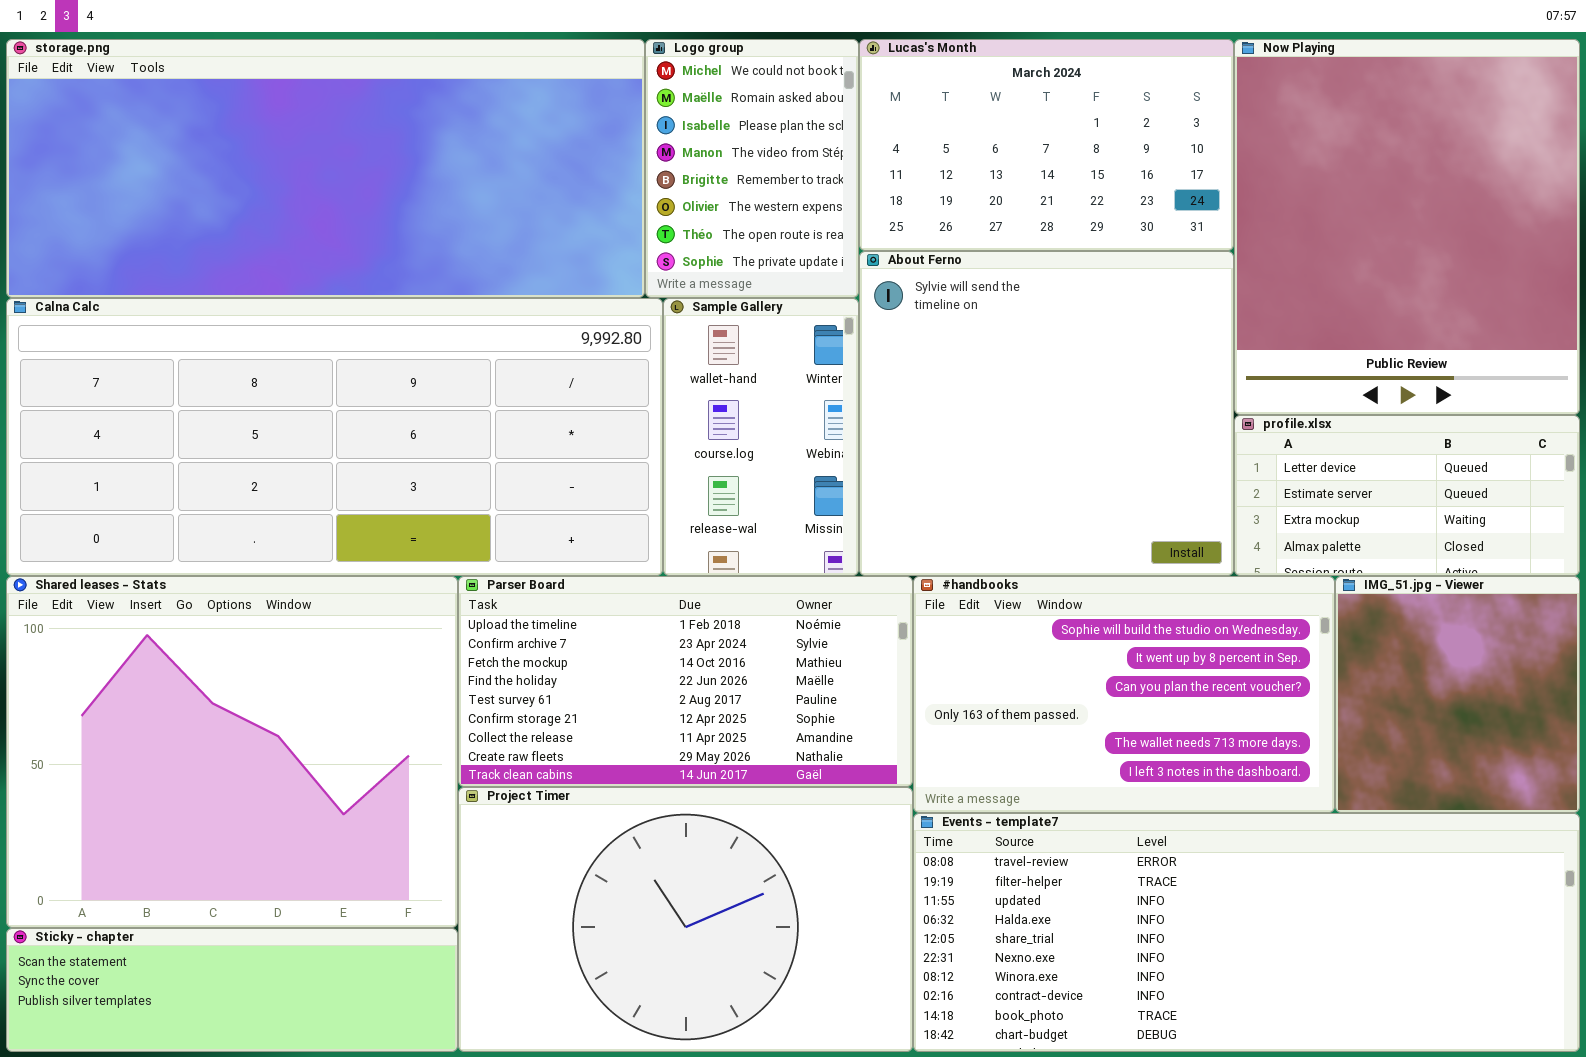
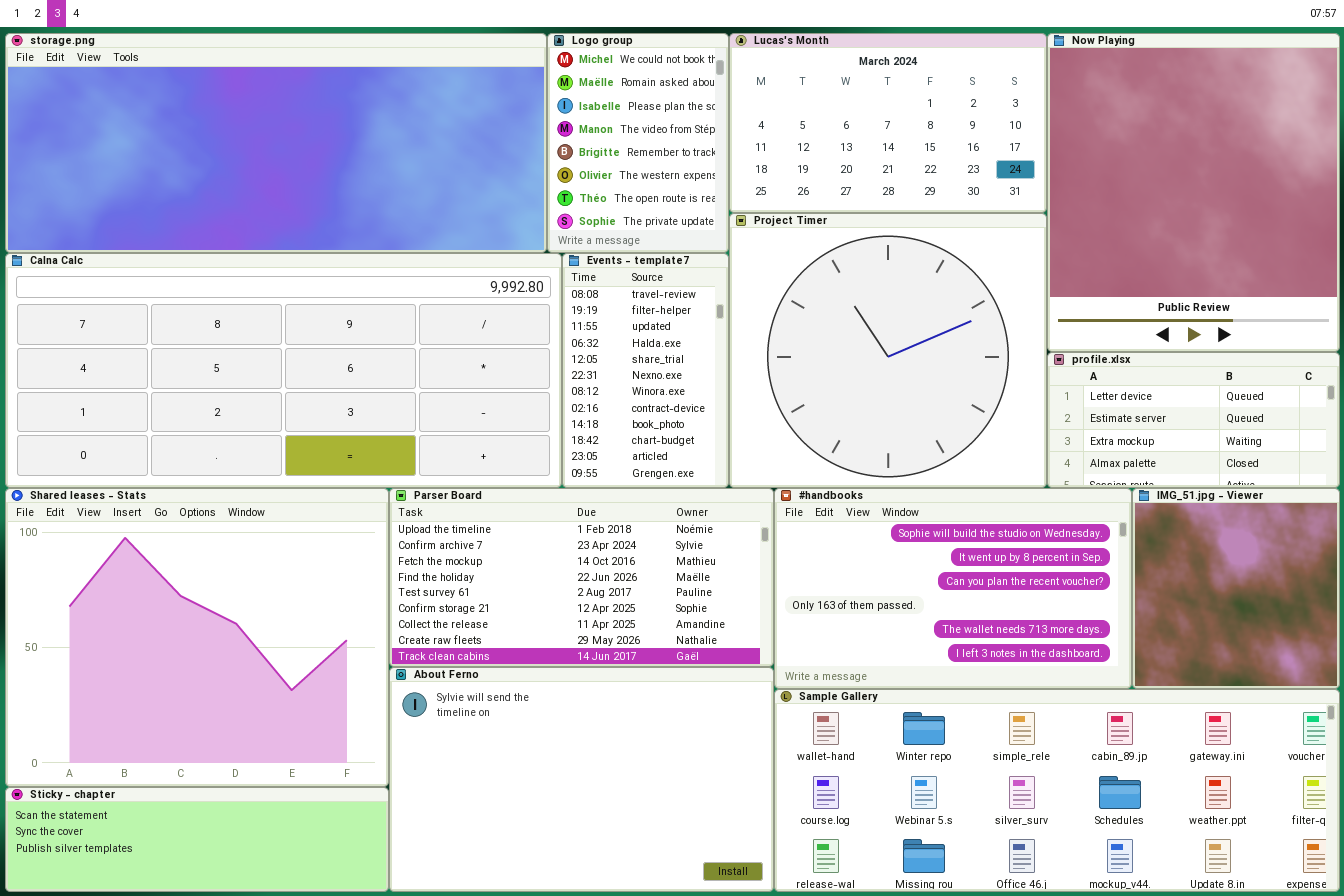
About Ferno: [859,251,1234,576] -> [389,667,774,892], moved, resized
Sample Gallery: [663,298,859,576] -> [774,689,1340,892], moved, resized
Project Timer: [458,787,913,1052] -> [729,213,1047,488], moved, resized
Events - template7: [913,813,1580,1052] -> [562,253,729,488], moved, resized

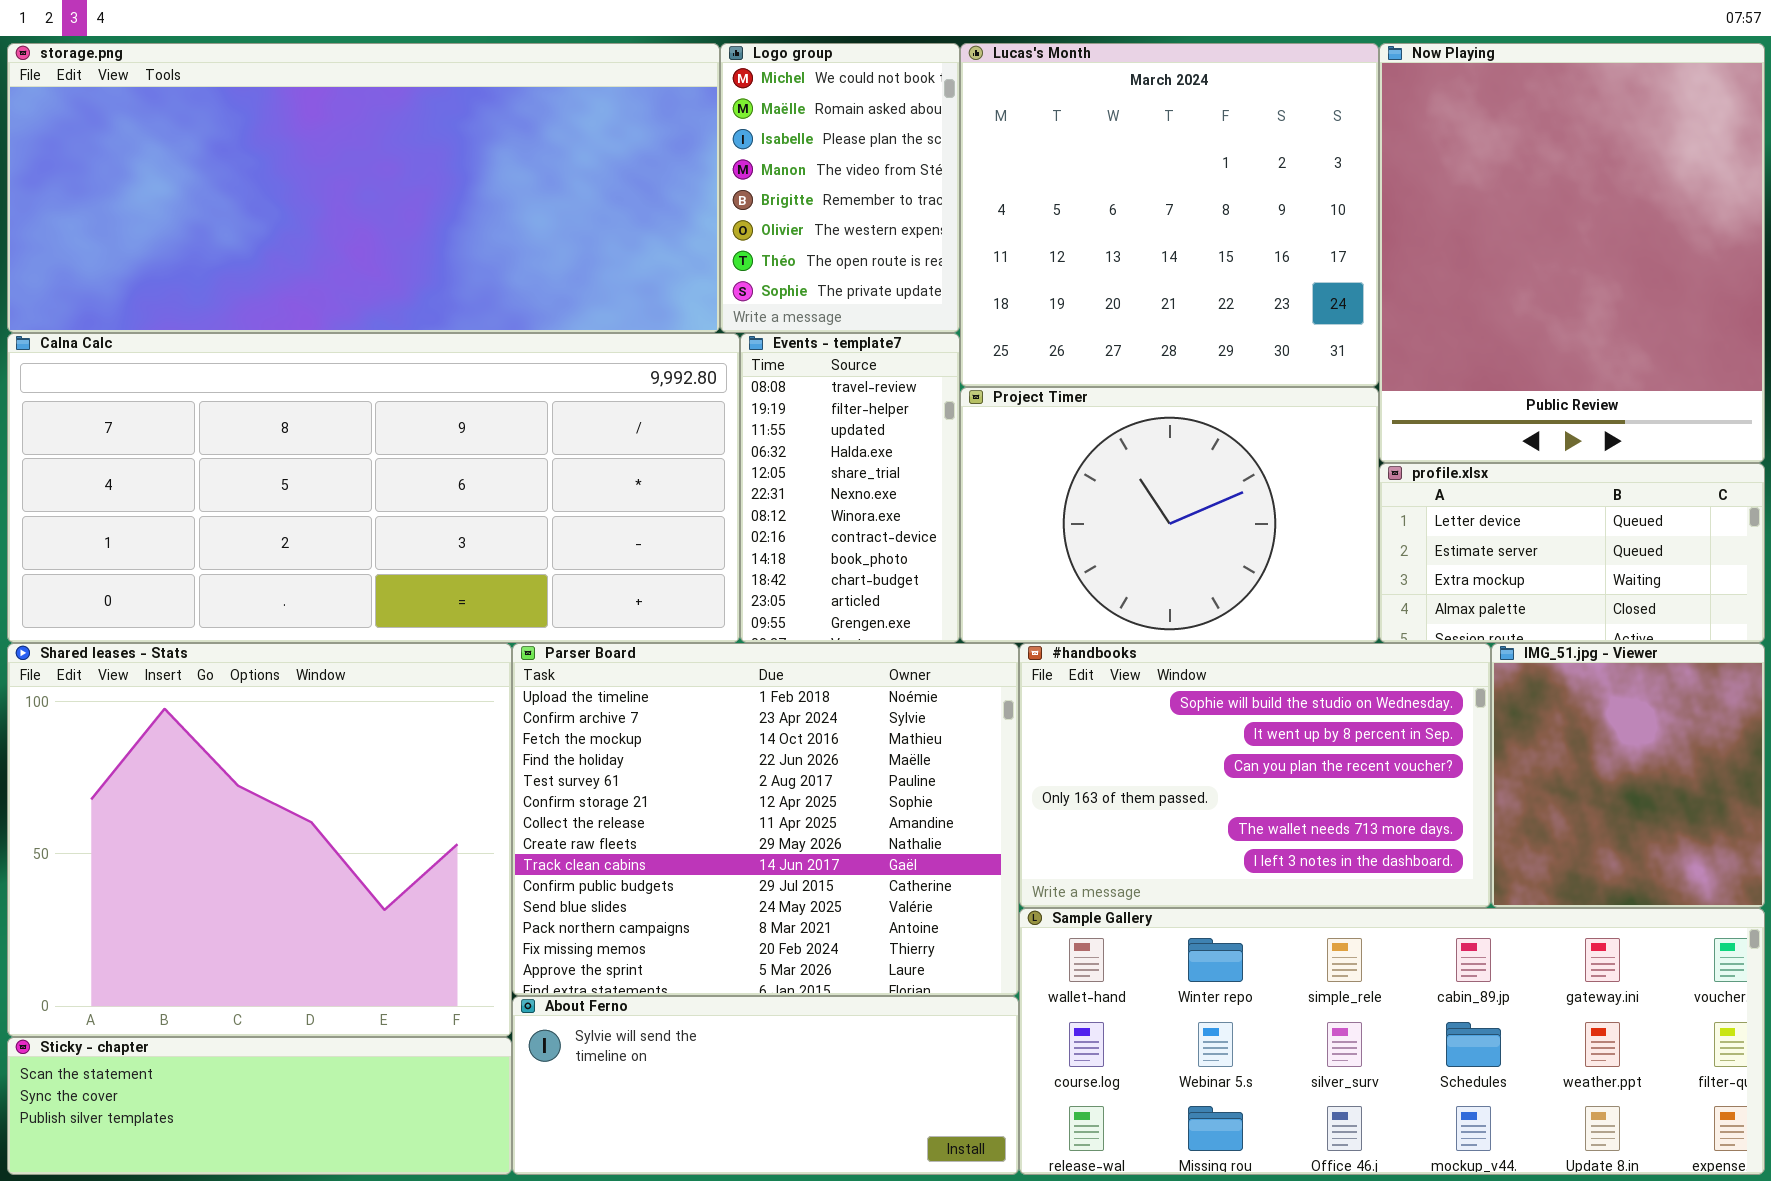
Lucas's Month: [729,33,1047,213] -> [960,43,1379,387], resized
Project Timer: [729,213,1047,488] -> [960,387,1379,643], resized
Parser Board: [389,488,774,667] -> [512,643,1019,996], resized
About Ferno: [389,667,774,892] -> [512,996,1019,1175], resized

